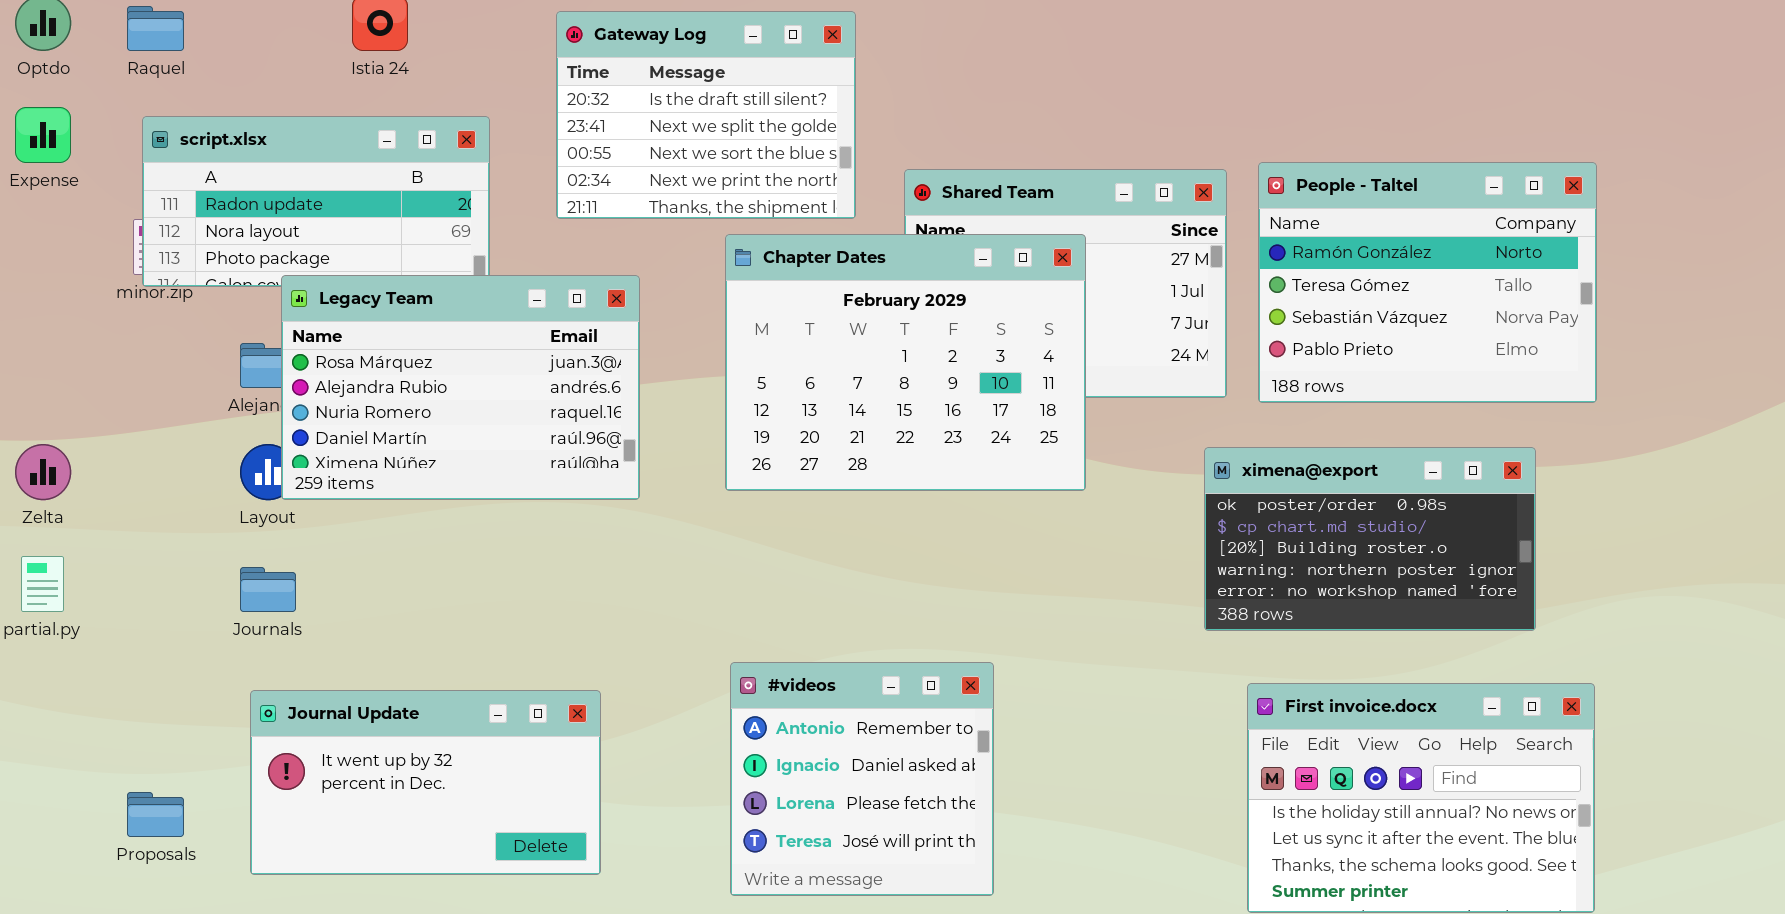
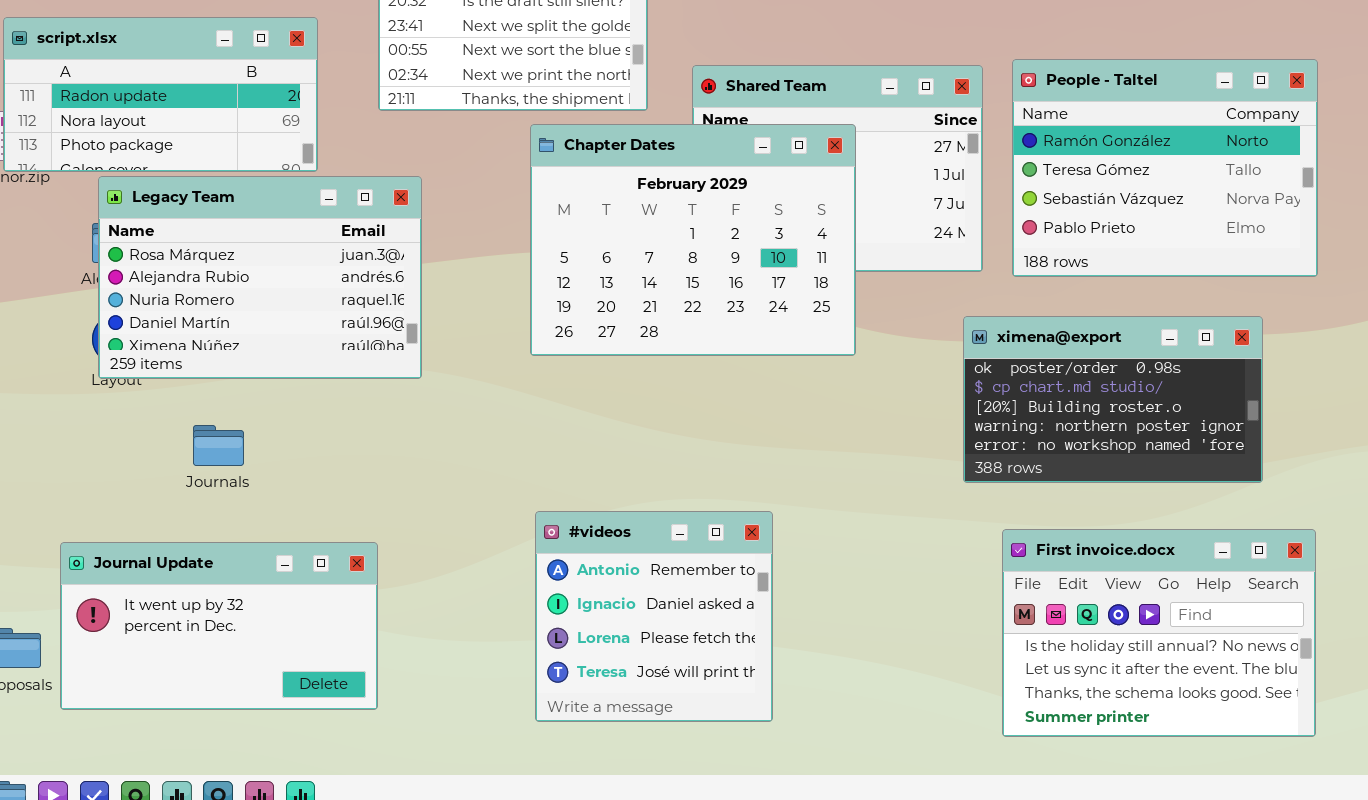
Legacy Team: [281,275,640,500] -> [98,176,422,379], moved
Journals: [240,567,296,612] -> [193,425,244,466], moved
Journal Update: [250,690,601,875] -> [60,542,378,710], moved

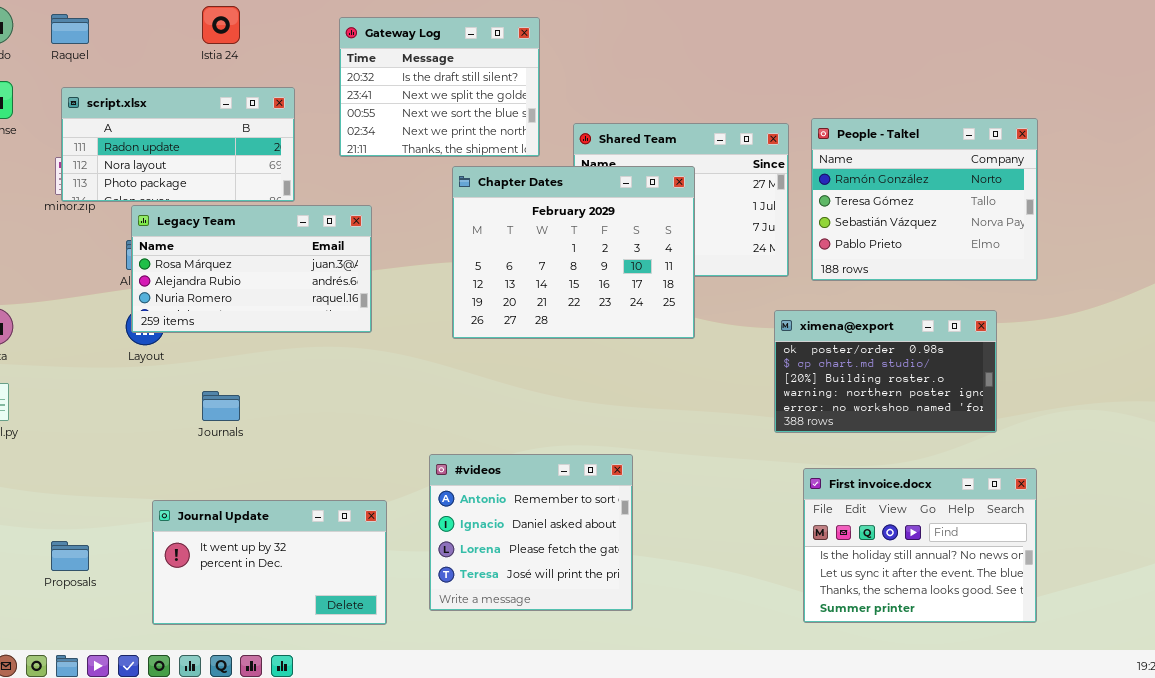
Legacy Team: [98,176,422,379] -> [131,205,372,333], resized
#videos: [535,511,773,722] -> [429,454,633,611], resized
Journal Update: [60,542,378,710] -> [152,500,387,625], moved

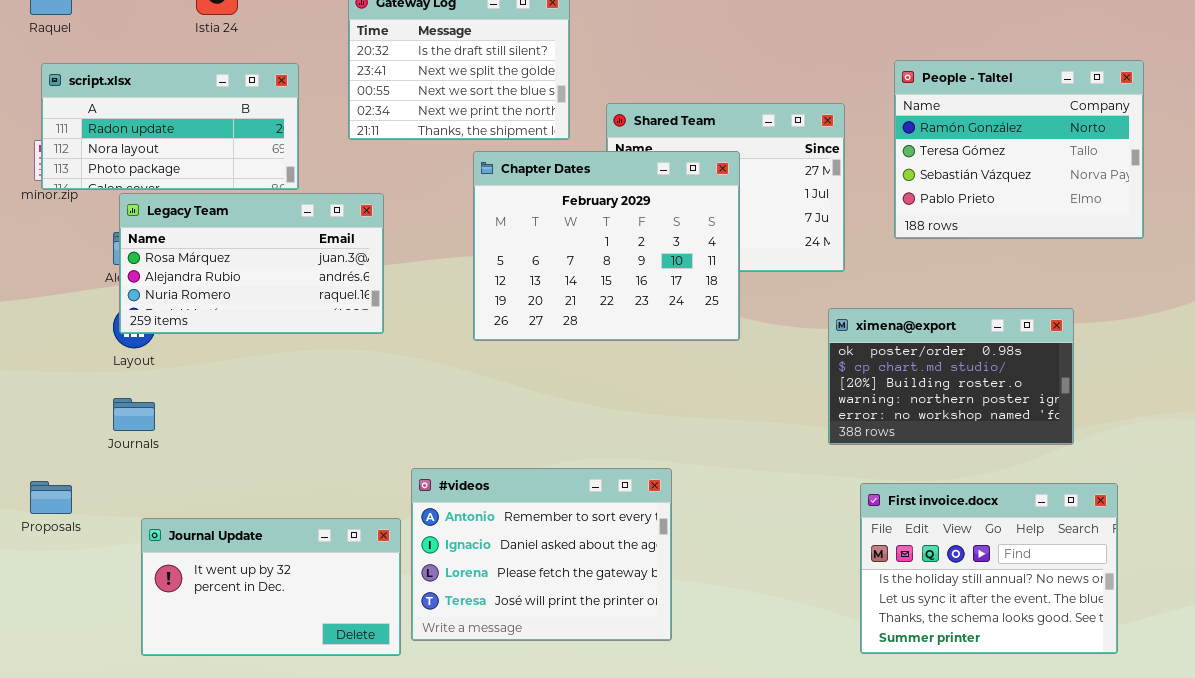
People - Taltel: [811,118,1038,281] -> [894,60,1144,239], moved
Journals: [202,391,240,421] -> [113,398,155,431], moved
#videos: [429,454,633,611] -> [411,468,672,641], resized
Proposals: [51,541,89,571] -> [30,481,72,514], moved

